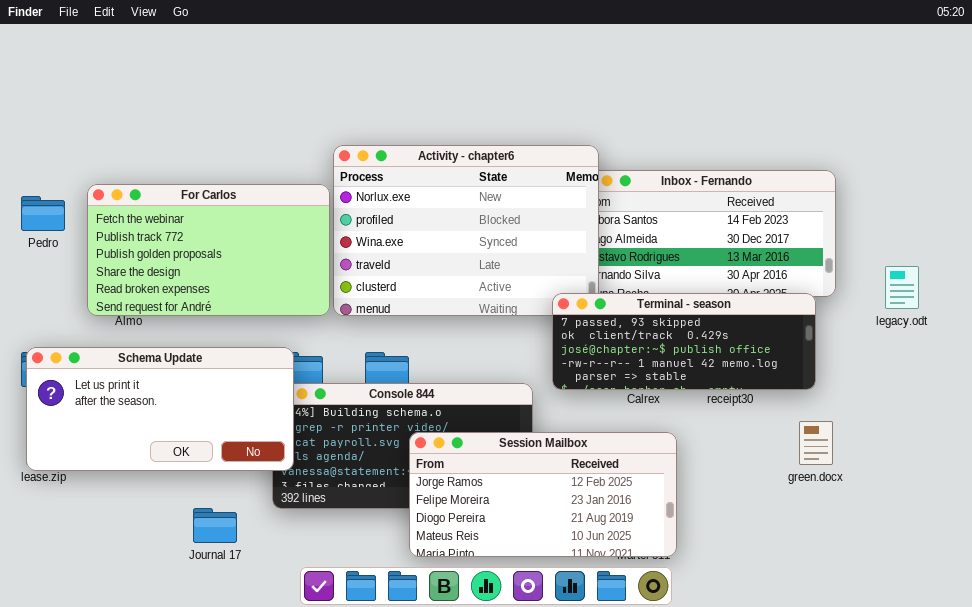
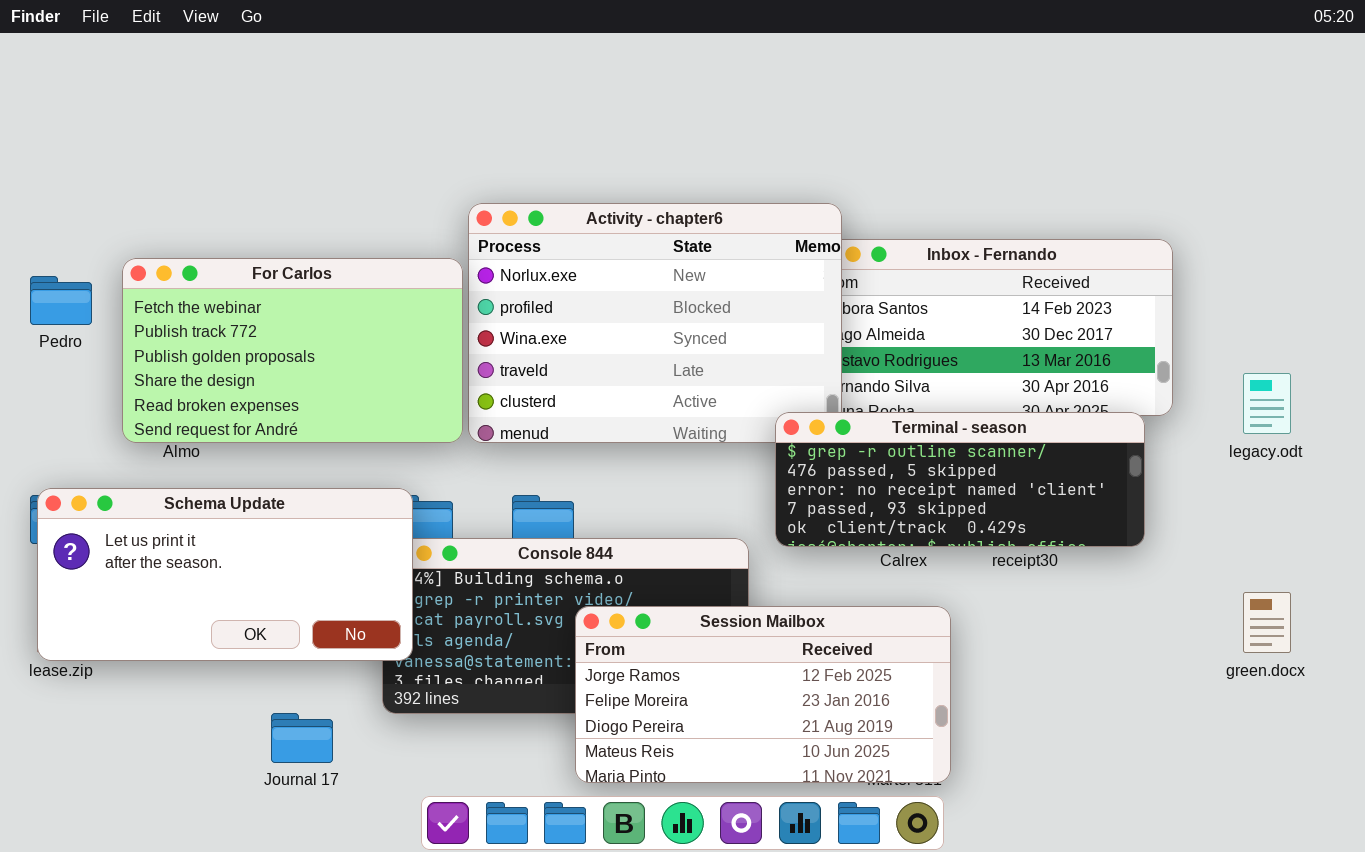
Terminal - season: [552,293,816,390] -> [775,412,1145,547], scrolled up 3 rows
green.docx: [799,421,833,465] -> [1243,592,1291,653], moved

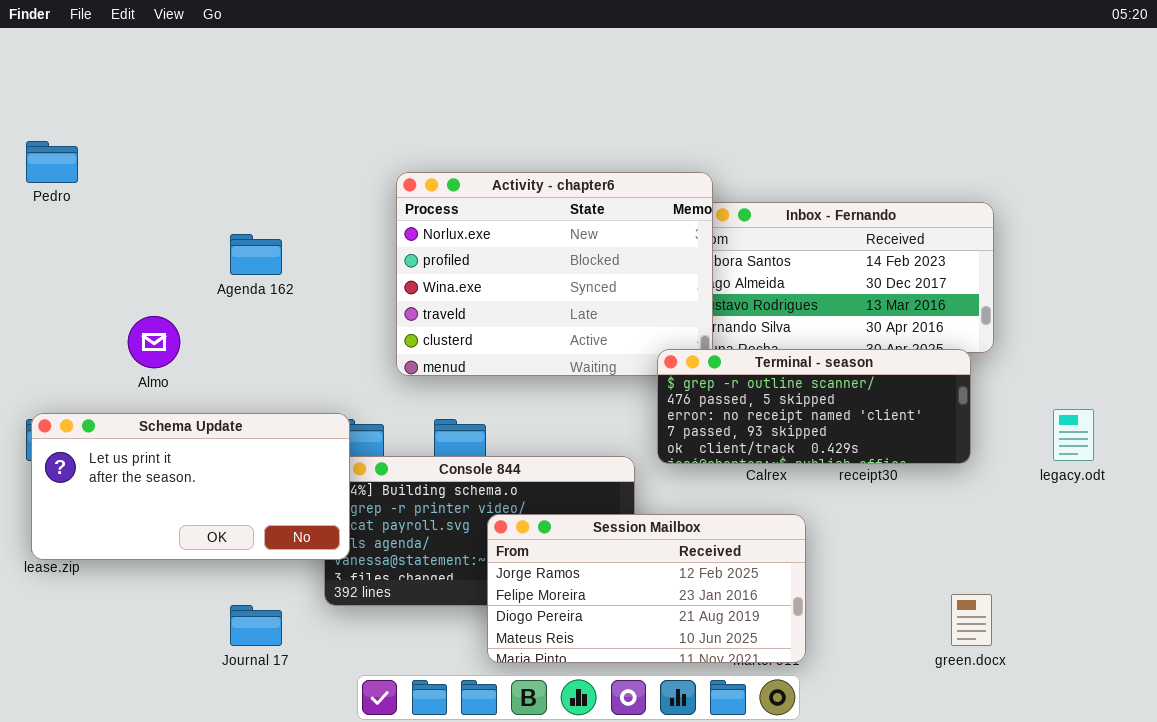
For Carlos: [122,258,463,443] -> none, closed
Pedro: [30,276,92,325] -> [26,141,78,183], moved
legacy.odt: [1243,373,1291,434] -> [1053,409,1094,461], moved
green.docx: [1243,592,1291,653] -> [951,594,992,646], moved

